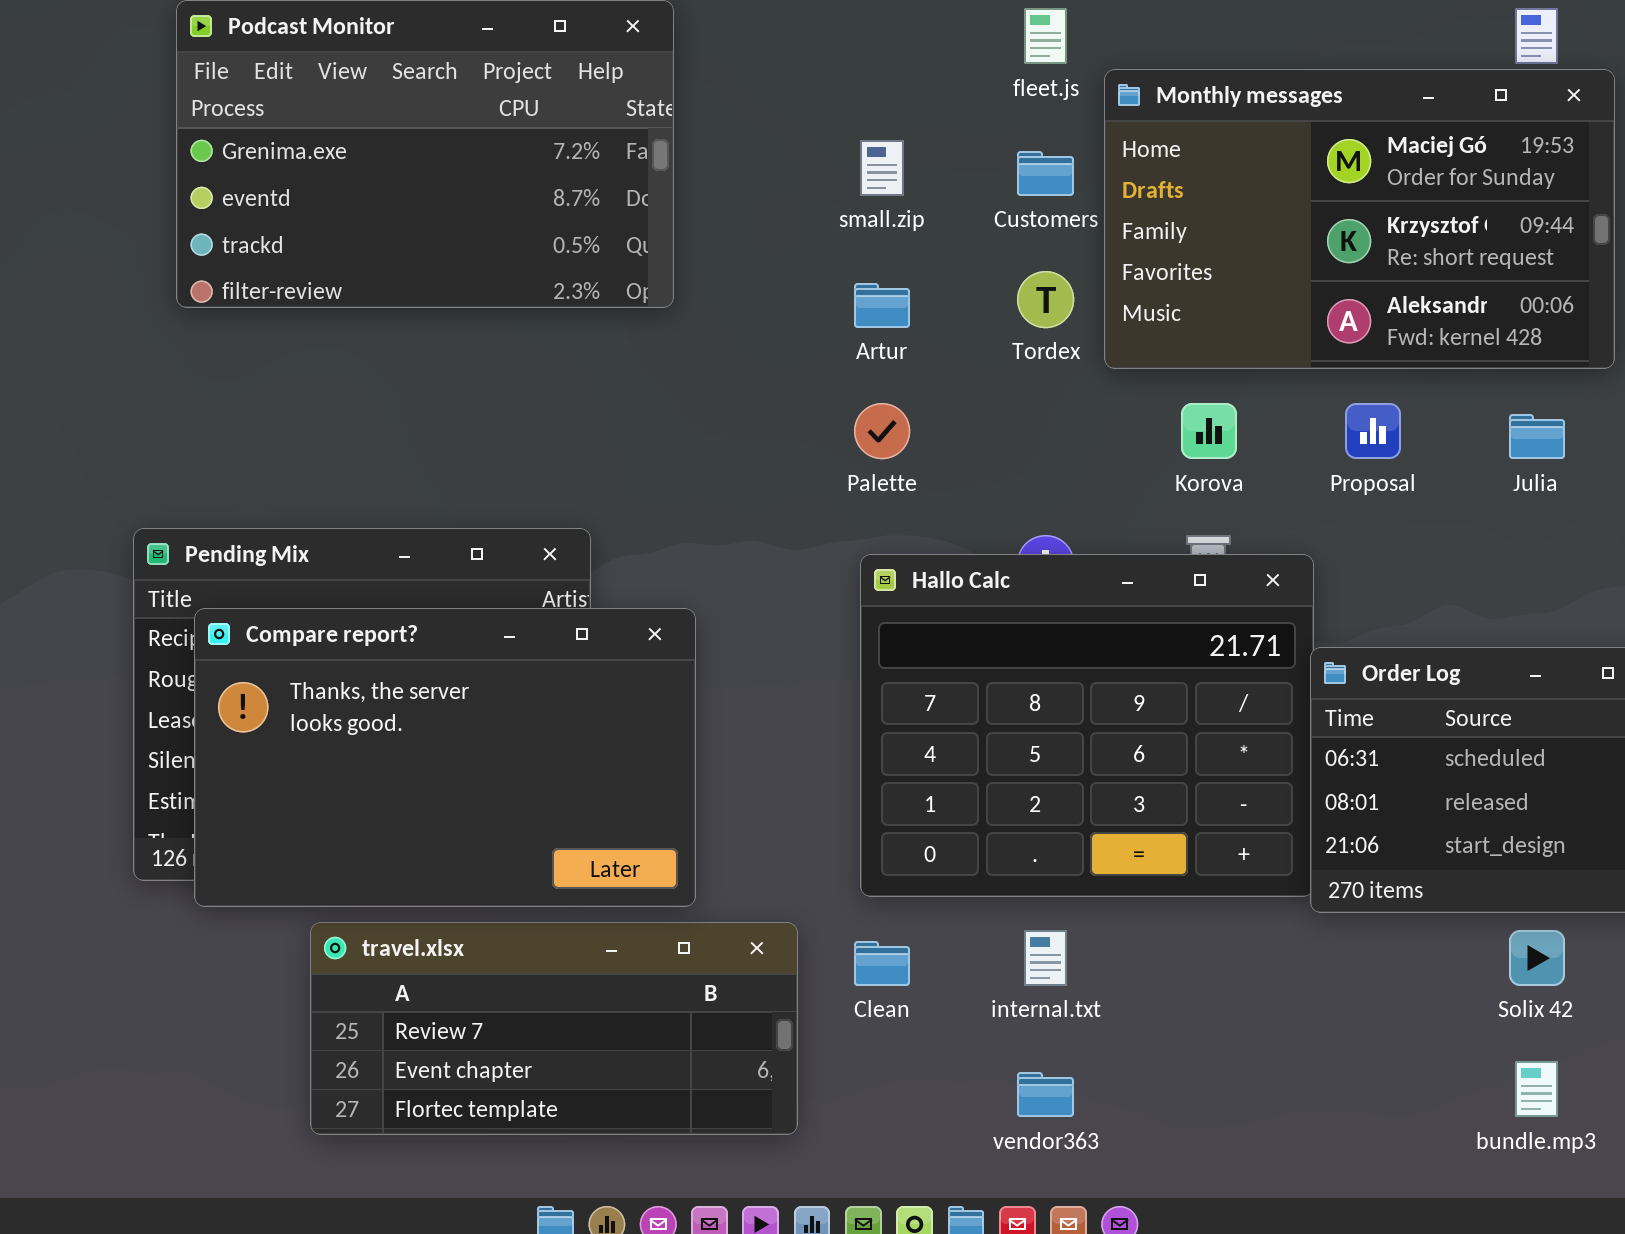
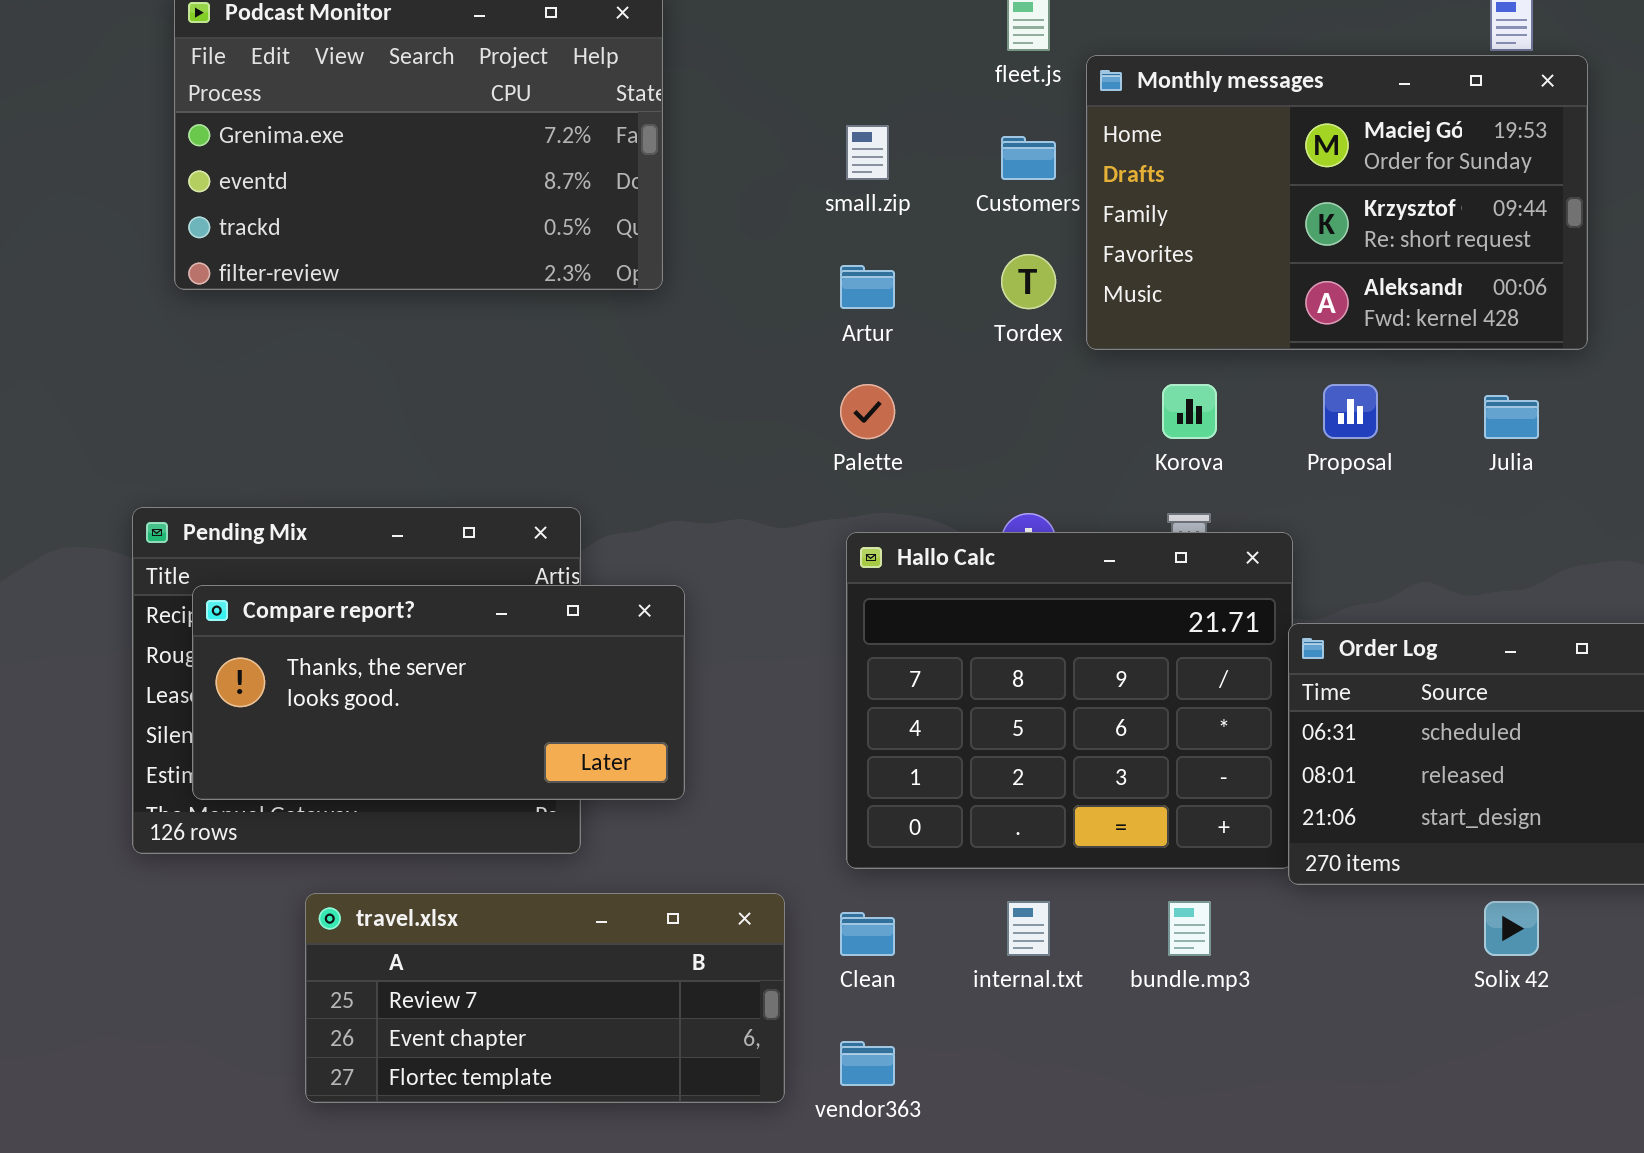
Compare report?: [194,608,696,907] -> [192,585,685,800], resized
bundle.mp3: [1515,1061,1558,1117] -> [1168,901,1211,956], moved
vendor363: [1017,1072,1074,1117] -> [840,1041,895,1086], moved

